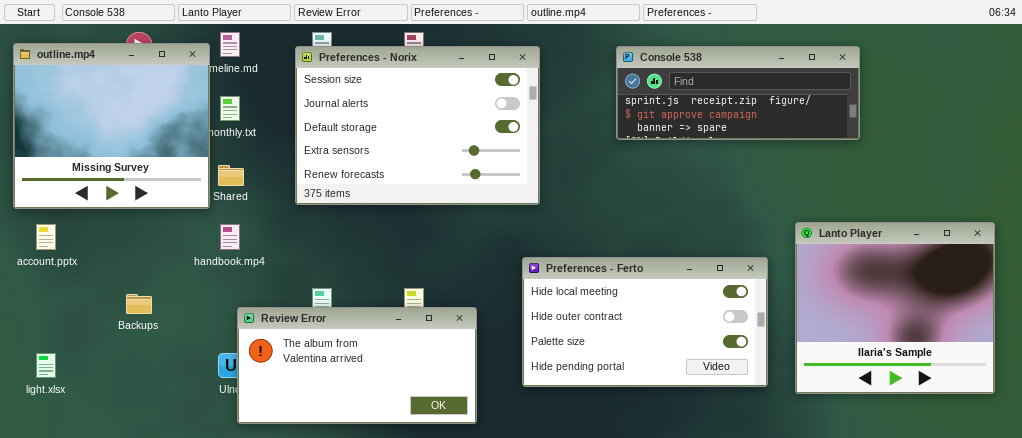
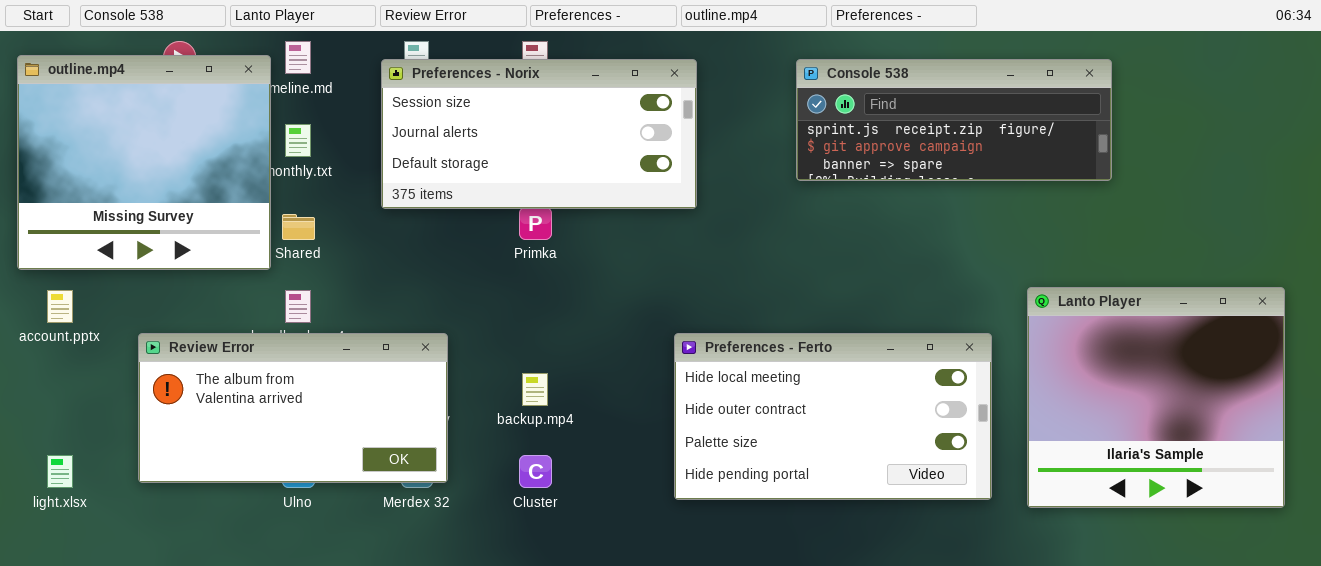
Preferences - Norix: [295,46,540,205] -> [381,59,697,209], resized
Review Error: [237,307,477,424] -> [138,333,448,483], moved

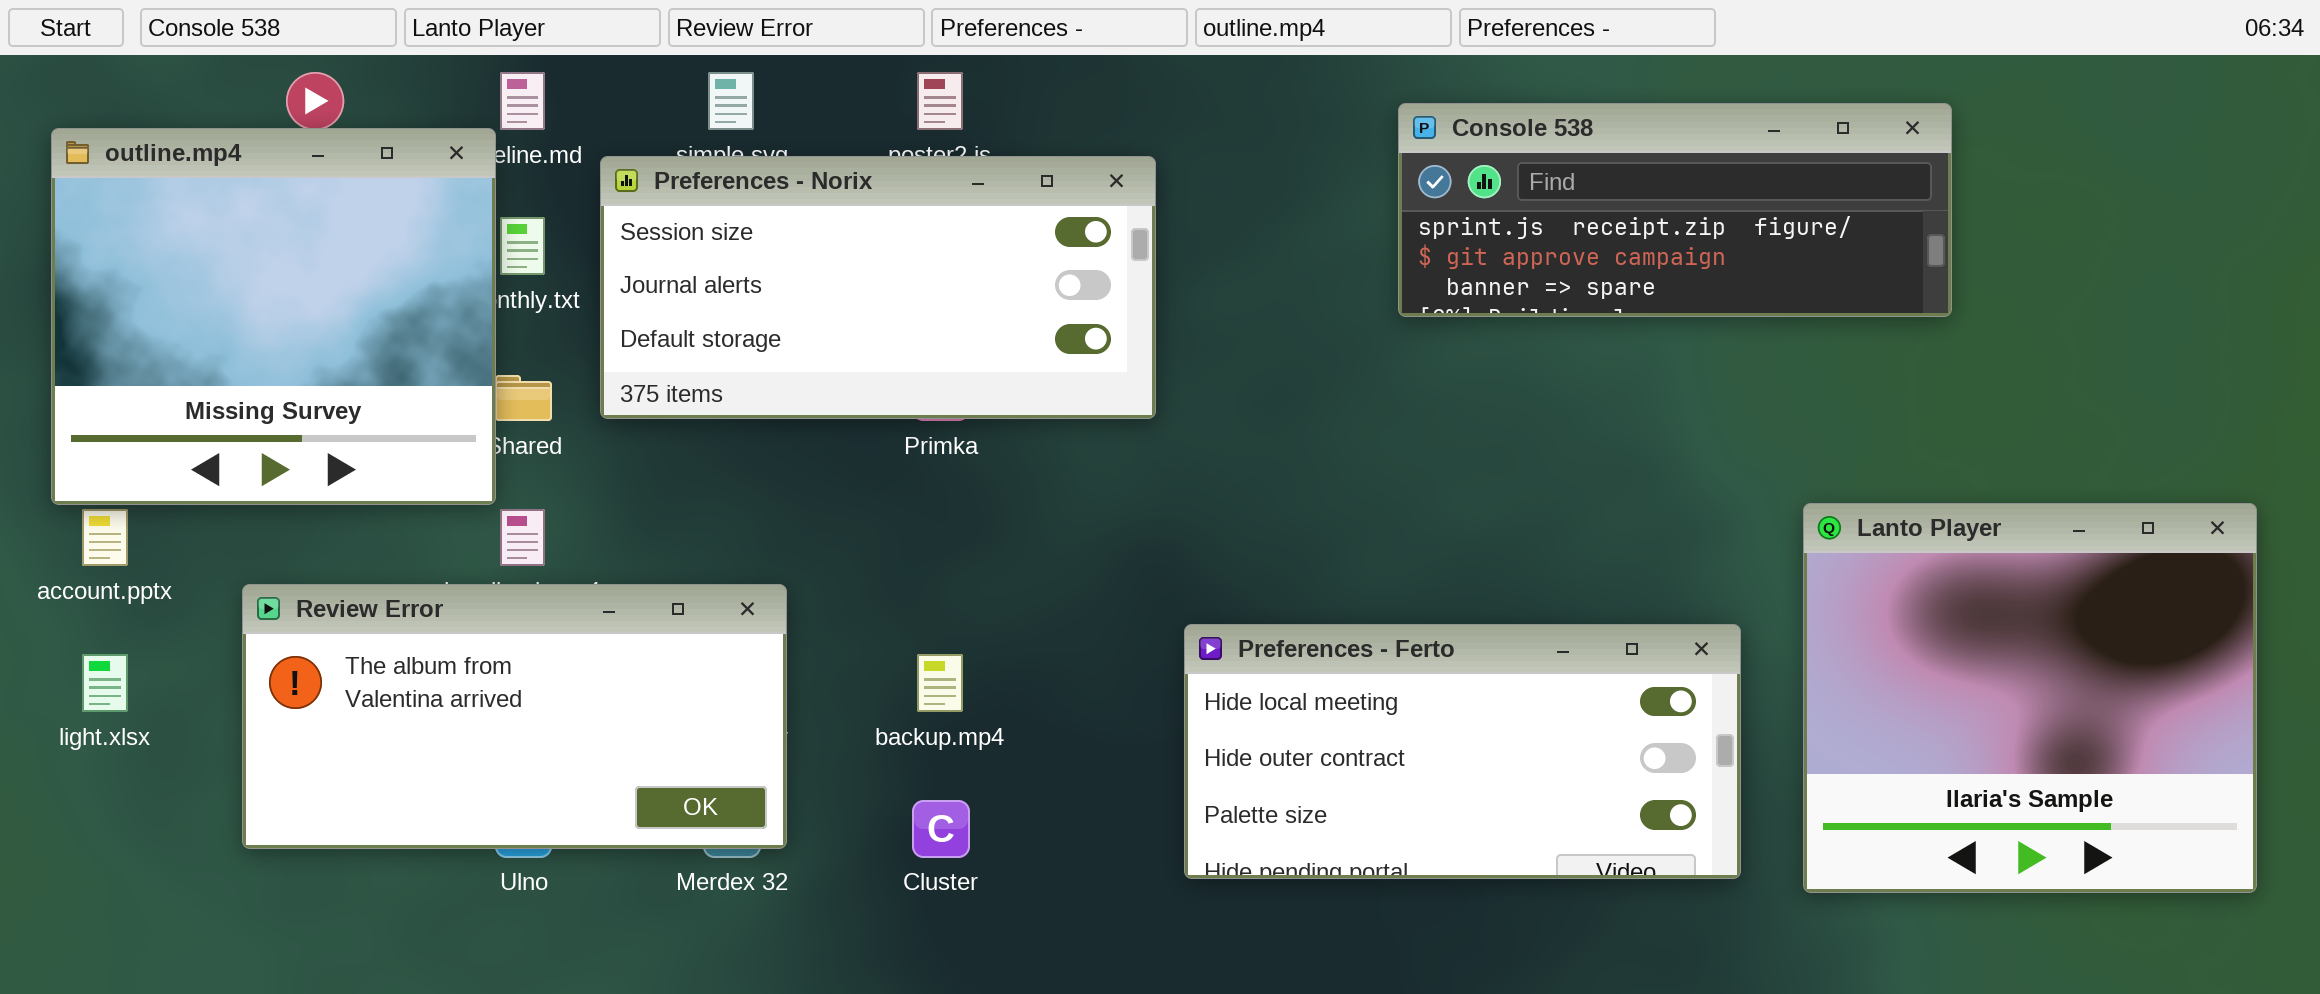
outline.mp4: [17,55,271,270] -> [51,128,496,505], moved
Preferences - Norix: [381,59,697,209] -> [600,156,1156,419], moved
Preferences - Ferto: [674,333,992,500] -> [1184,624,1741,879], resized
light.xlsx: [47,455,73,488] -> [82,654,128,712], moved

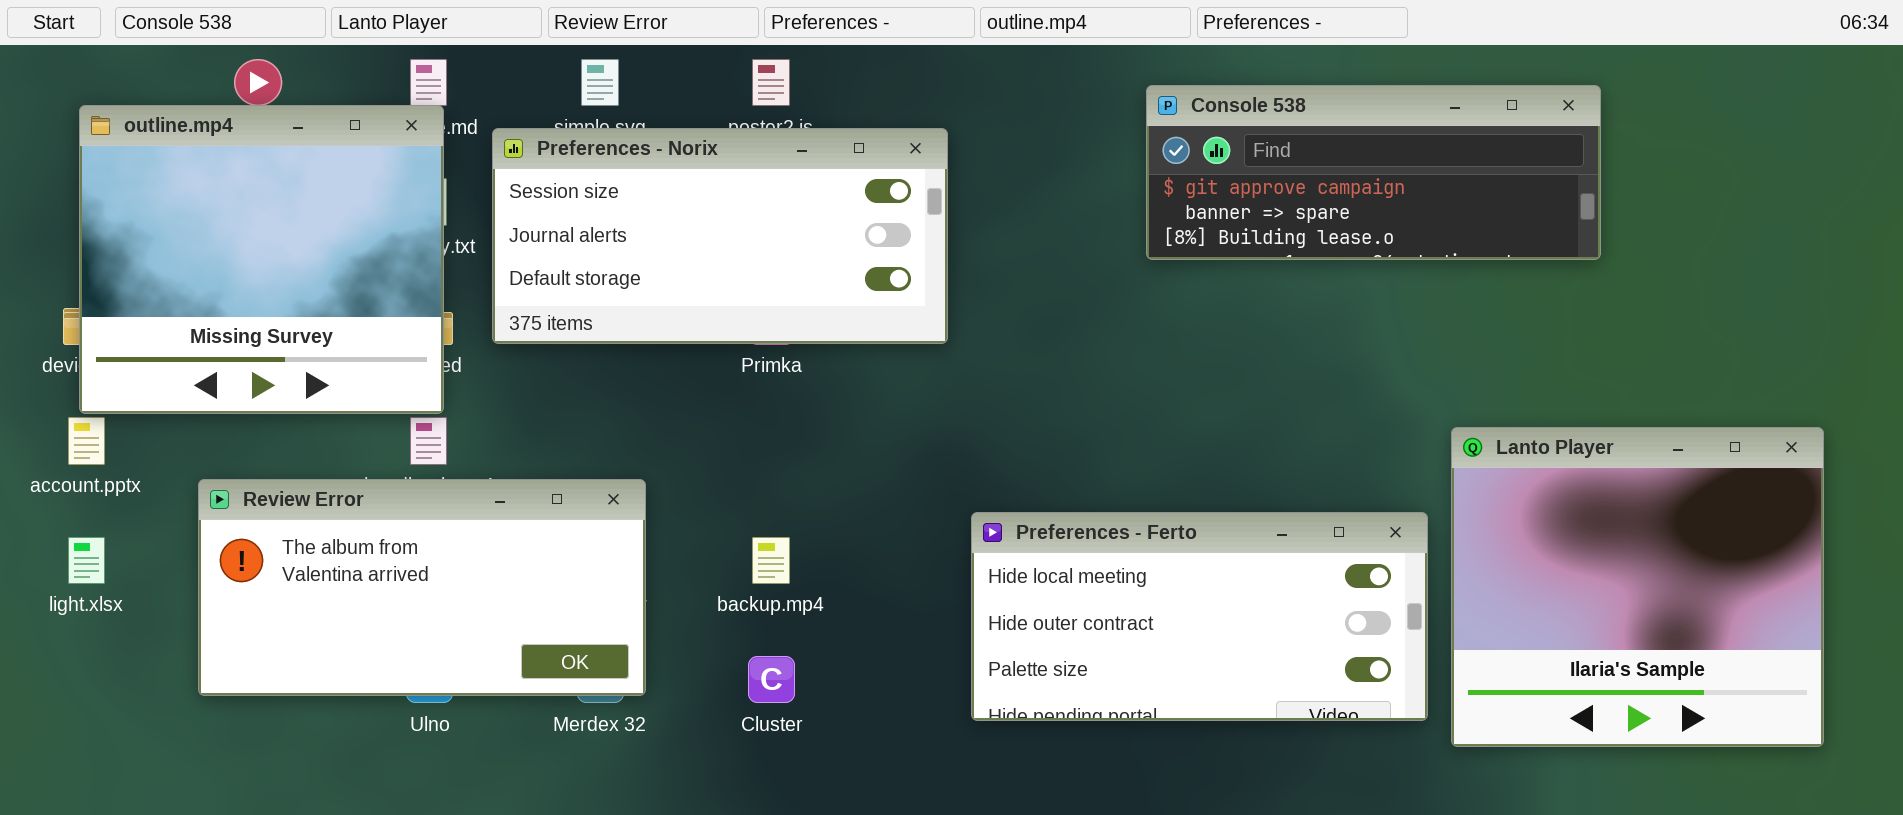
Console 538: [1398,103,1952,317] -> [1146,85,1601,260], scrolled down 1 row
outline.mp4: [51,128,496,505] -> [79,105,444,414], moved
Lanto Player: [1803,503,2257,893] -> [1451,427,1824,747], moved

